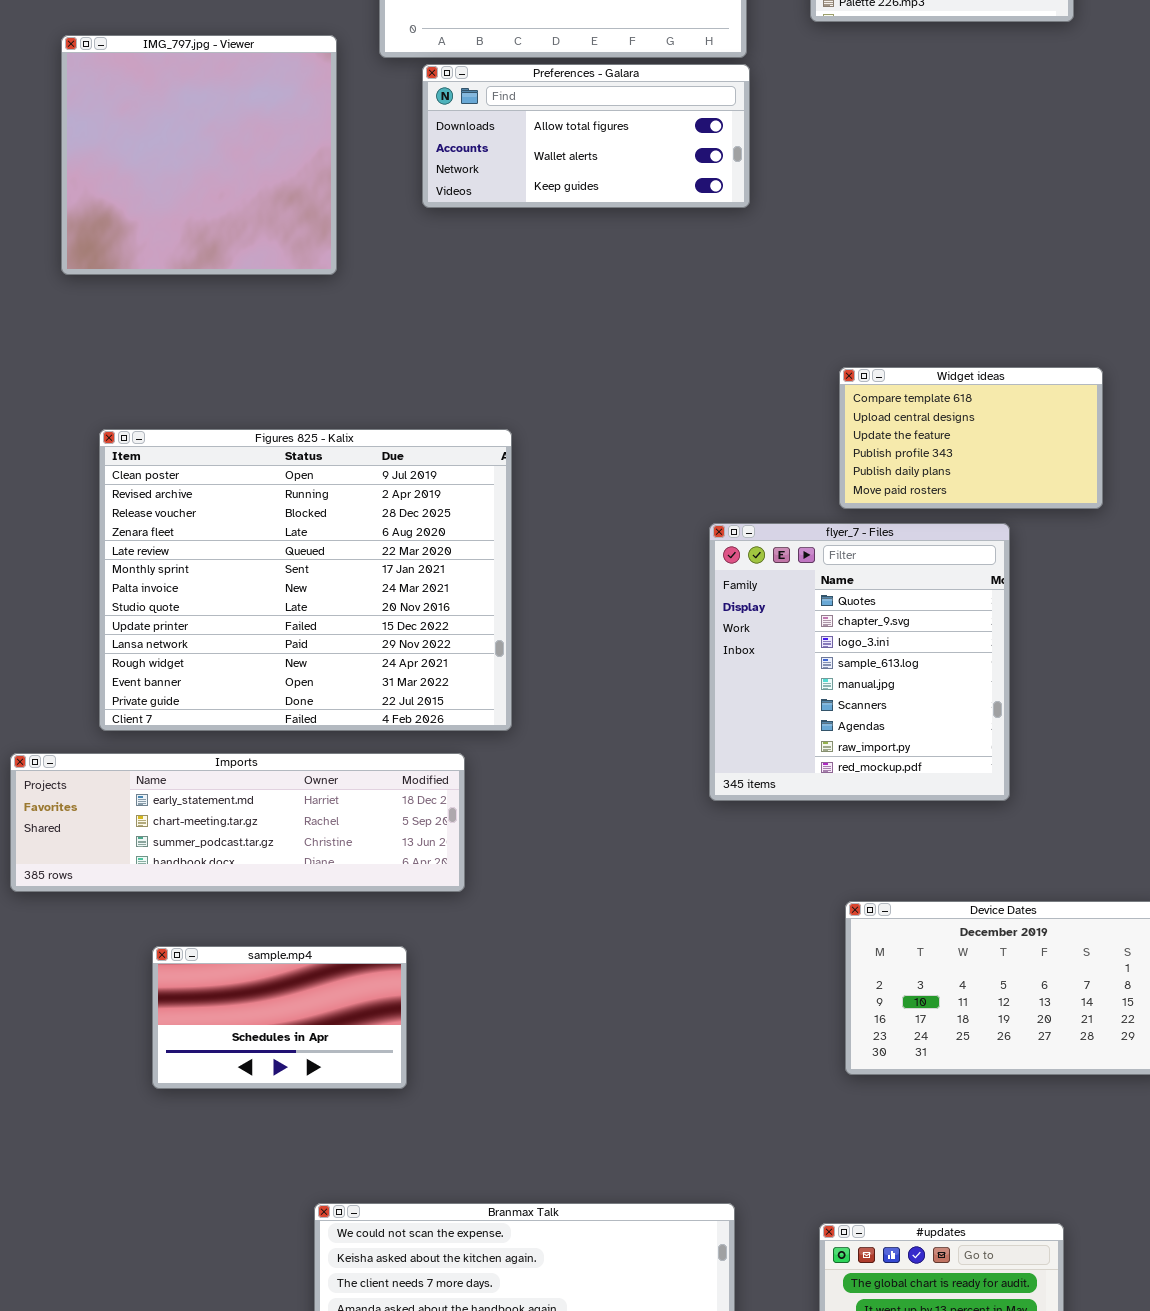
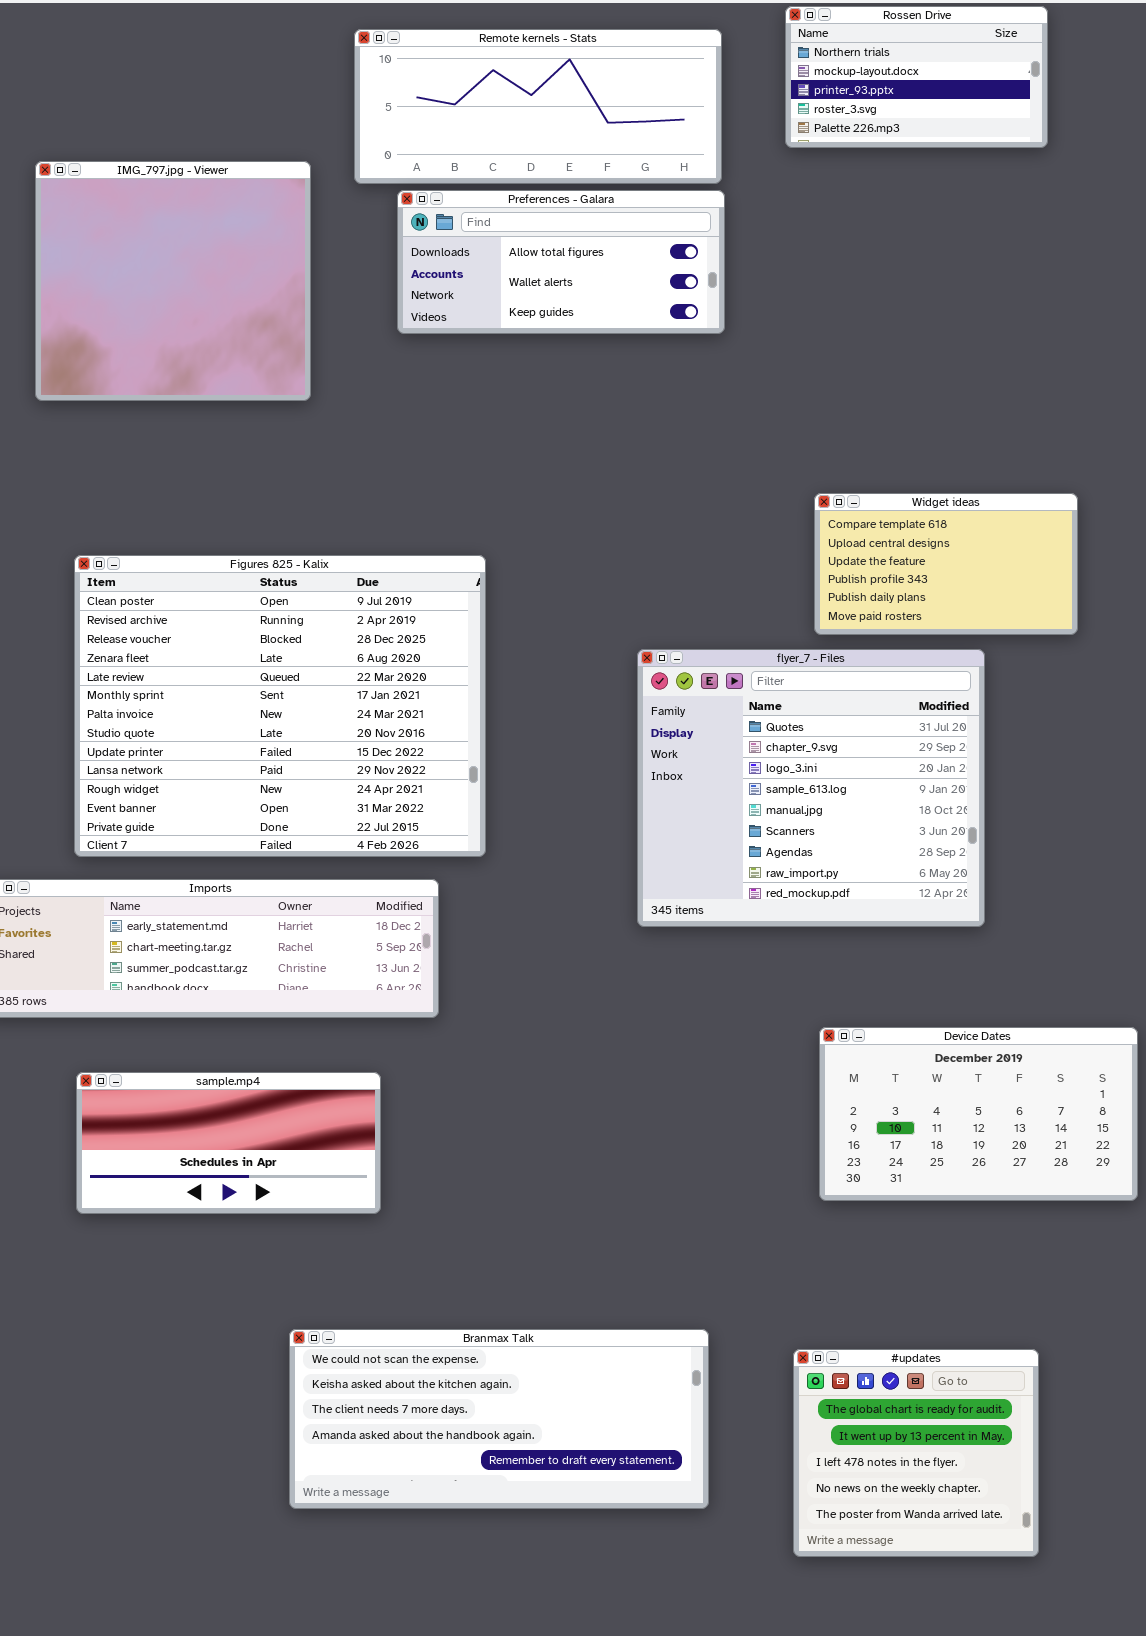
flyer_7 - Files: [709,523,1010,801] -> [637,649,985,927], resized
sample.mp4: [152,946,407,1089] -> [76,1072,381,1214], resized

